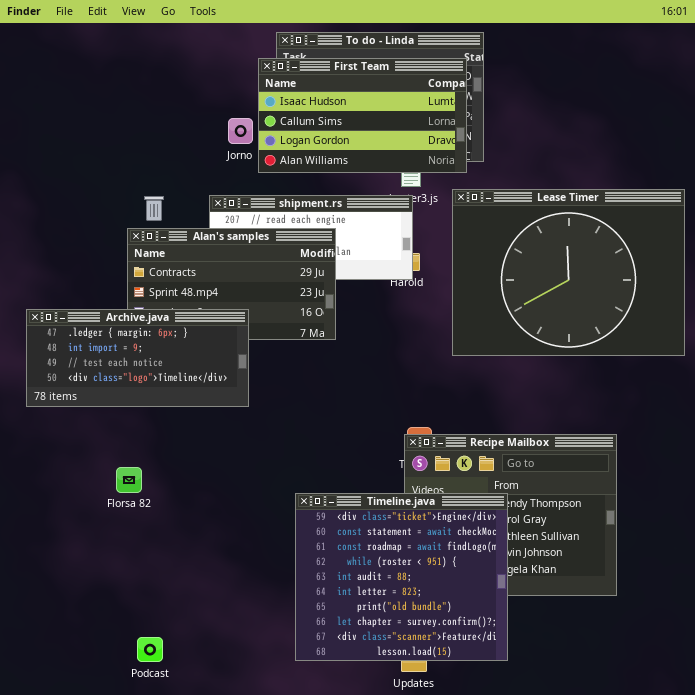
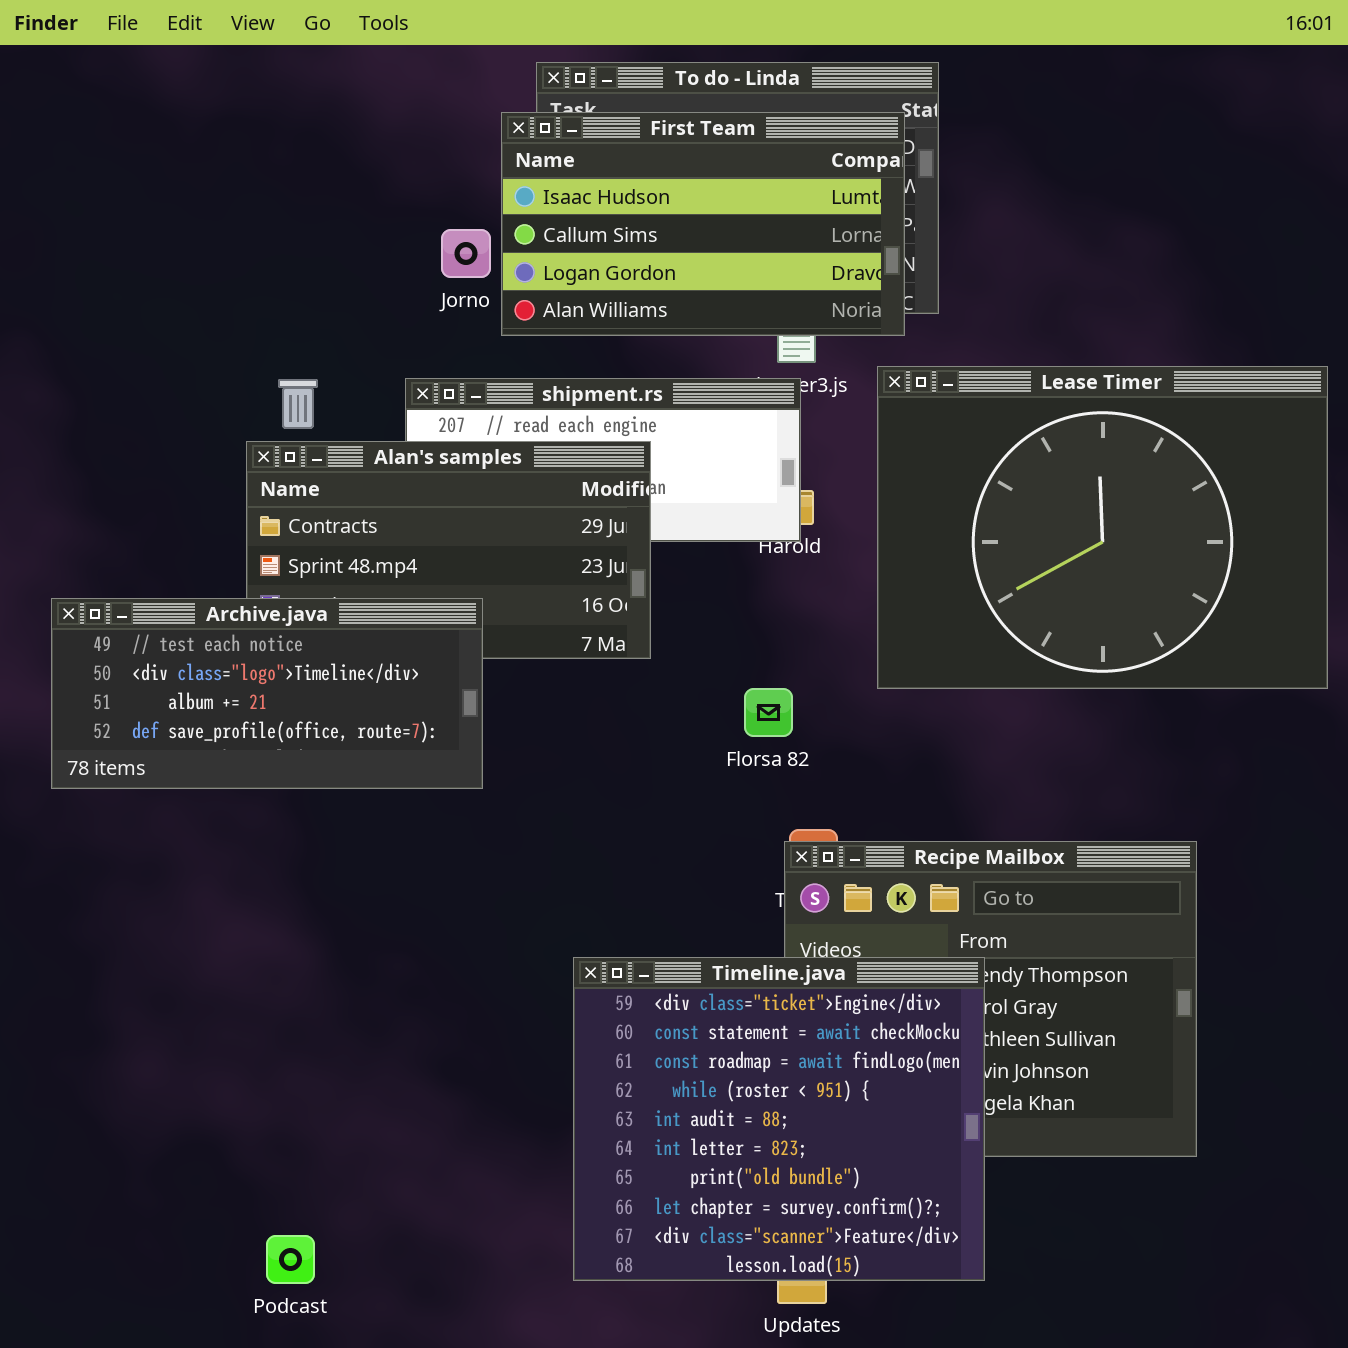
Archive.java: [26,309,249,407] -> [51,598,483,789], scrolled down 2 rows
Florsa 82: [116,467,142,493] -> [744,688,793,737], moved

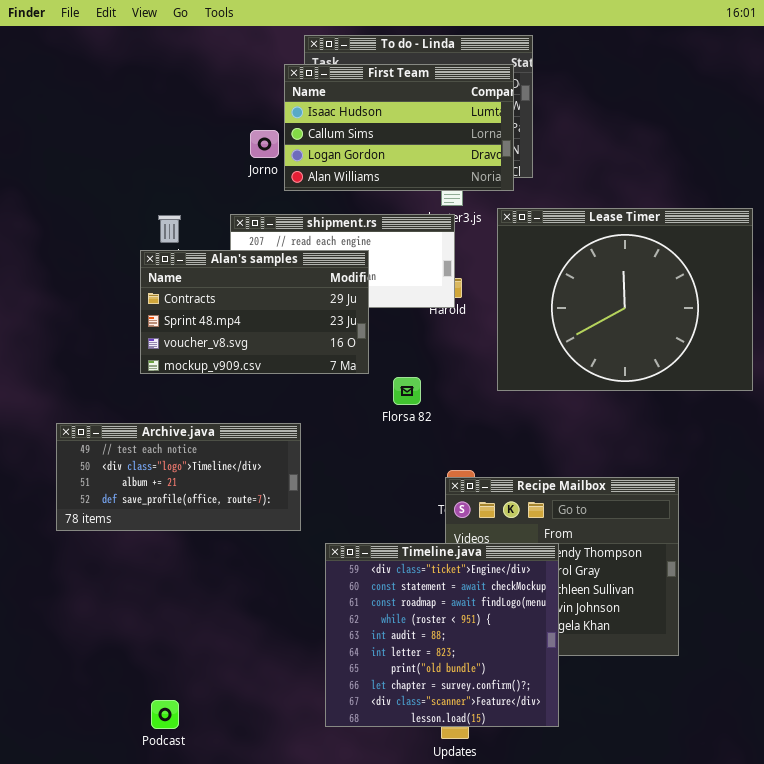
Archive.java: [51,598,483,789] -> [56,423,301,531], moved
Florsa 82: [744,688,793,737] -> [393,377,421,405], moved

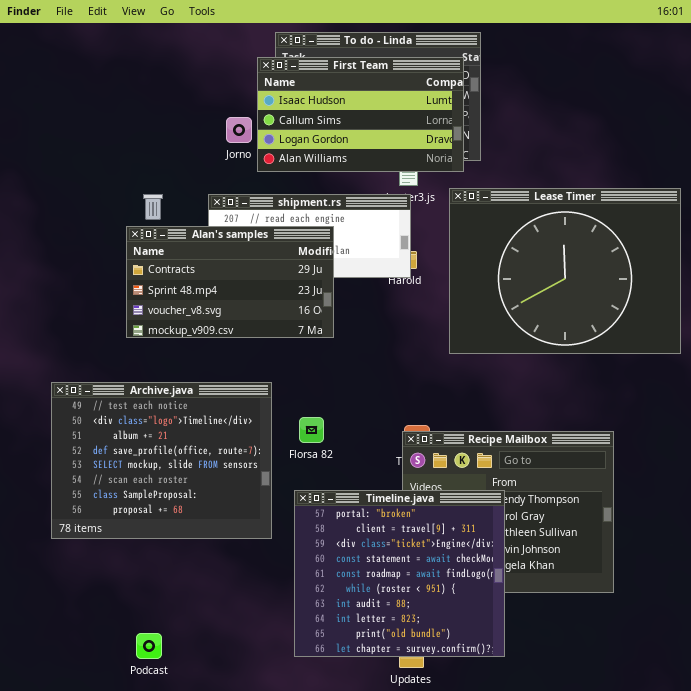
Florsa 82: [393,377,421,405] -> [299,417,324,443], moved
Archive.java: [56,423,301,531] -> [51,382,272,539], resized
Timeline.java: [325,543,559,727] -> [294,490,505,657], scrolled up 2 rows

